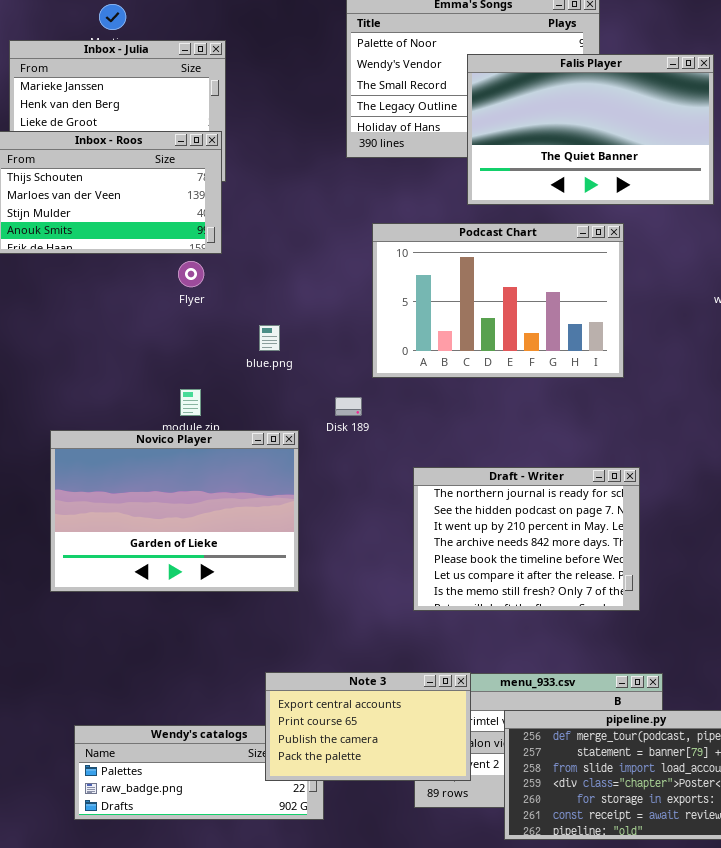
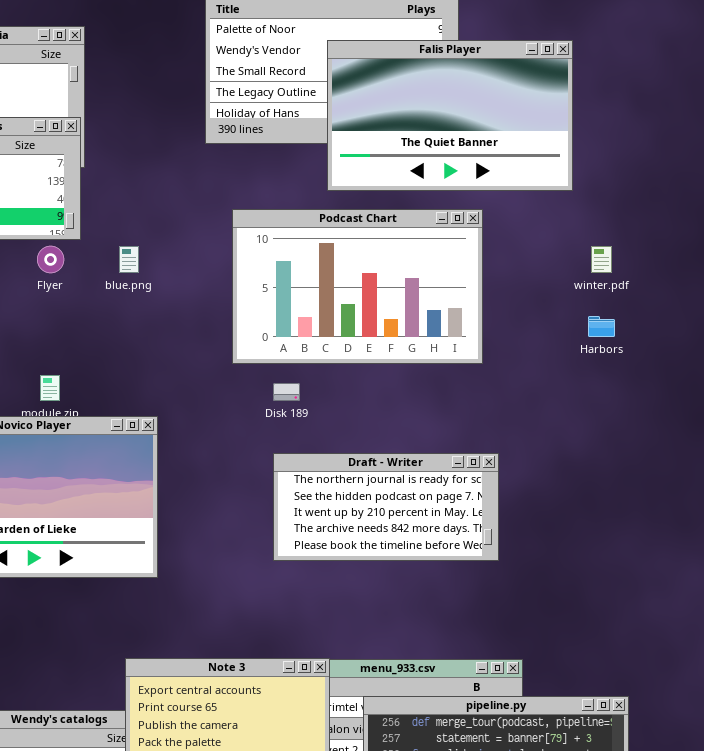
blue.png: [259,325,280,351] -> [119,246,139,273], moved
Disk 189: [335,397,362,416] -> [273,383,300,401], moved
Draft - Writer: [413,467,640,611] -> [273,453,499,561], resized

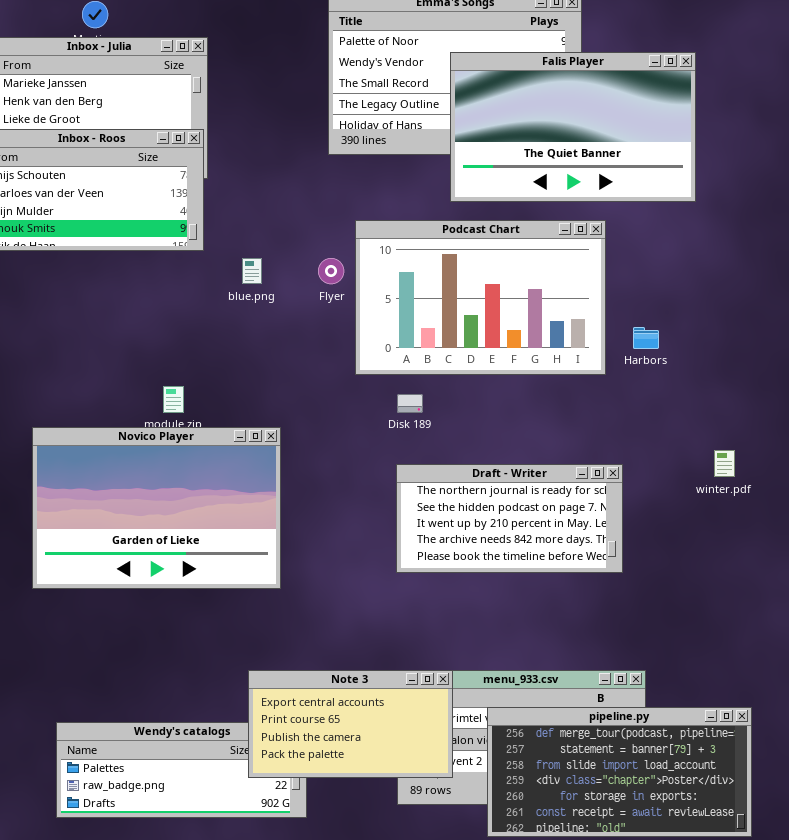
Flyer: [37,246,64,273] -> [318,258,344,284], moved
winter.pdf: [591,246,612,273] -> [714,450,735,477], moved
Harbors: [588,316,615,337] -> [633,327,659,349], moved

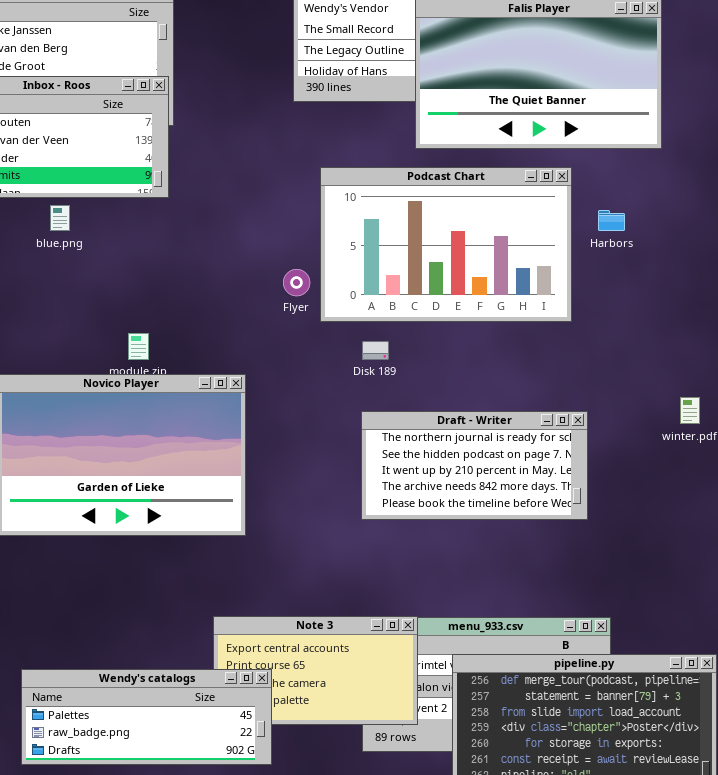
blue.png: [242,258,262,284] -> [50,205,70,231], moved
Flyer: [318,258,344,284] -> [283,269,310,296], moved
Harbors: [633,327,659,349] -> [598,210,625,231], moved
Wendy's catalogs: [56,722,307,818] -> [21,669,272,765], raised

